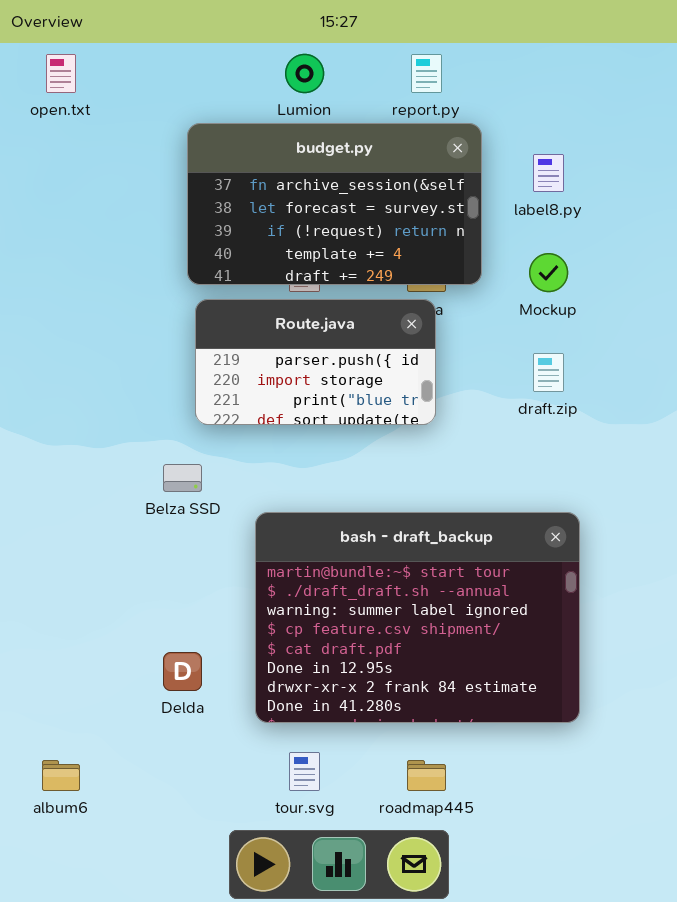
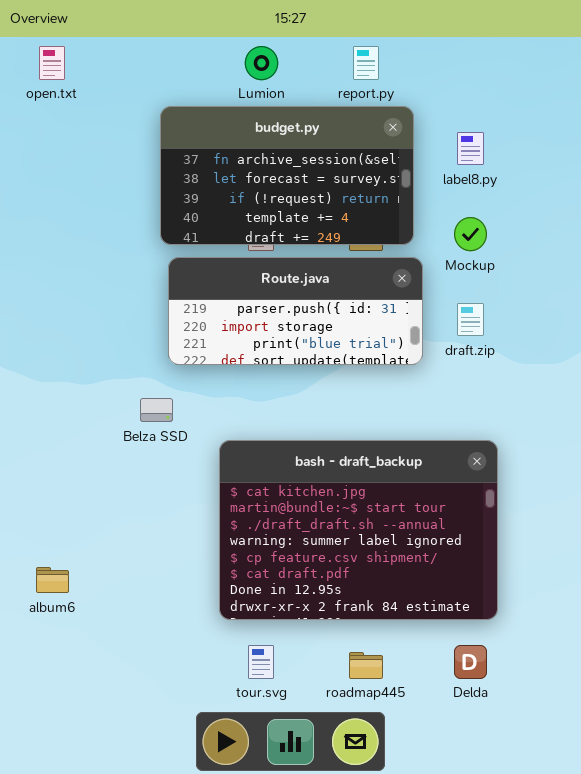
Route.java: [195,299,436,425] -> [168,257,423,365], resized
bash - draft_backup: [255,512,580,723] -> [219,440,498,620], scrolled up 1 row
Delda: [163,652,202,691] -> [454,645,487,679], moved
album6: [42,760,80,791] -> [36,567,69,593], moved

